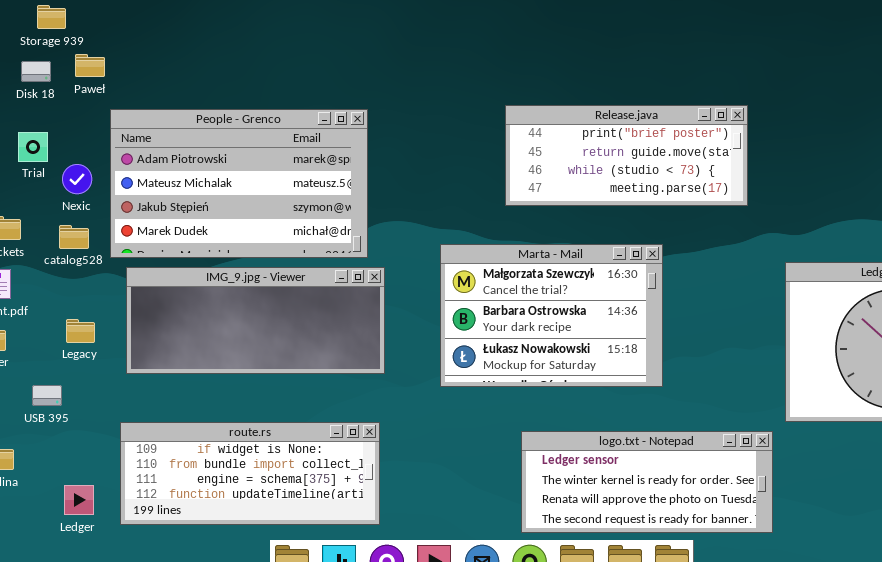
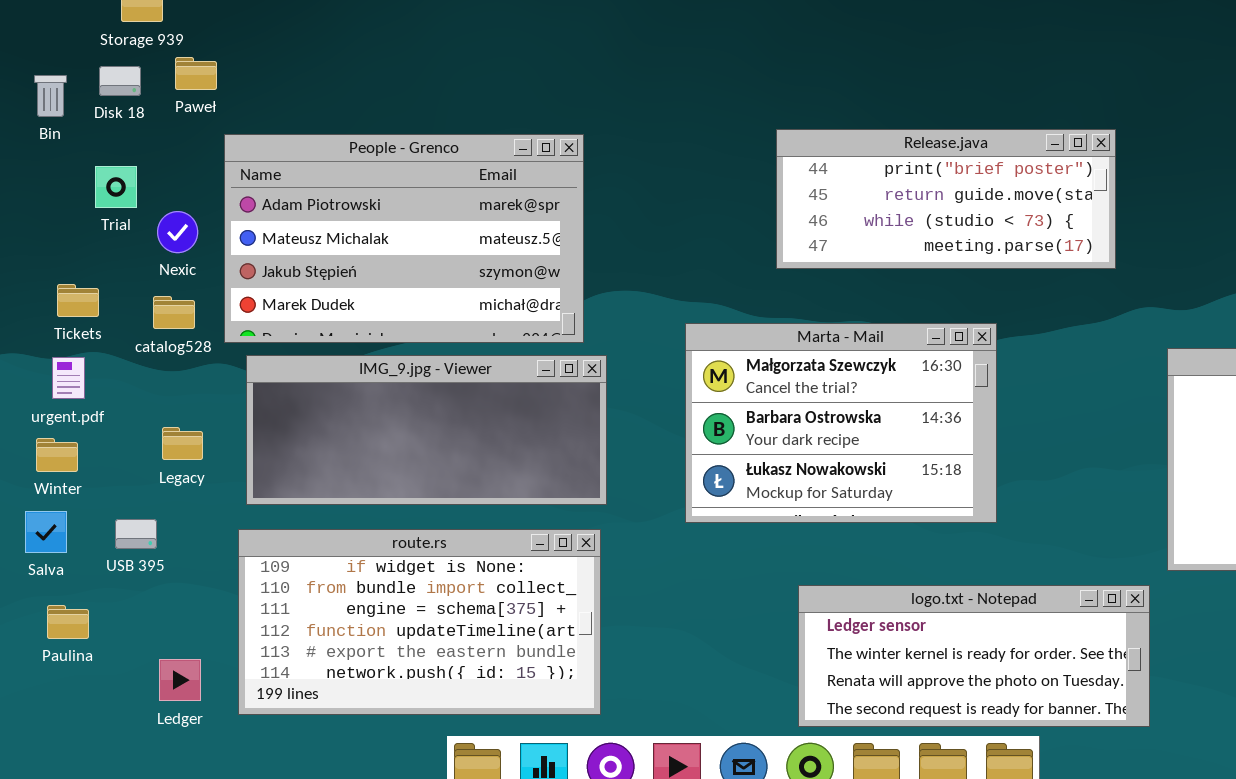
route.rs: [120,422,380,525] -> [238,529,601,715], resized

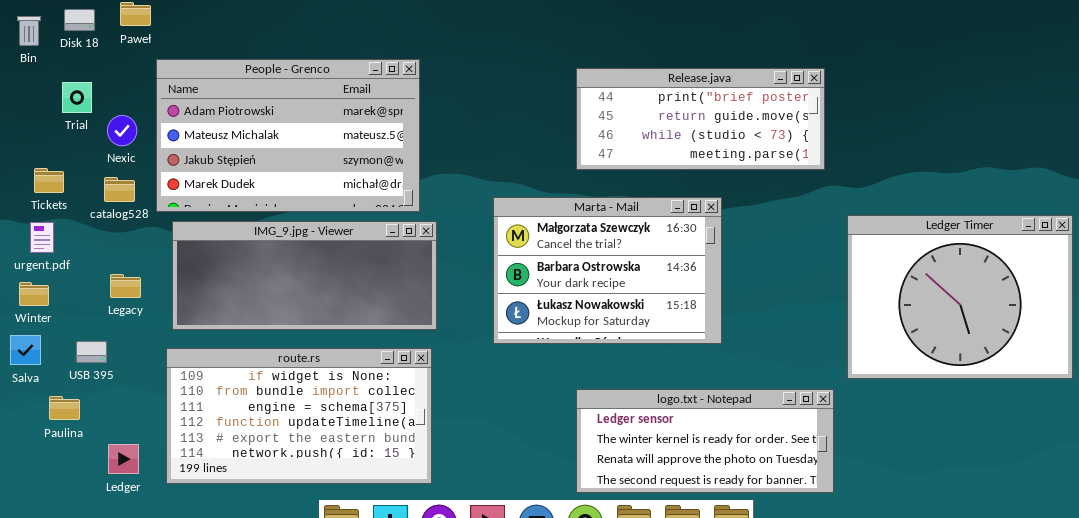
Release.java: [776,129,1116,269] -> [576,68,825,170], moved
Paulina: [47,605,89,639] -> [49,396,80,420], moved

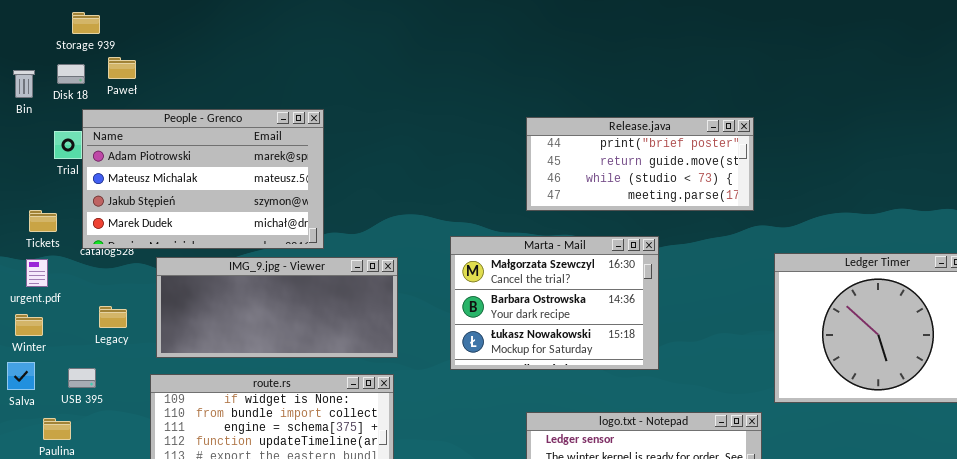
People - Grenco: [156,59,420,212] -> [82,109,324,249], moved

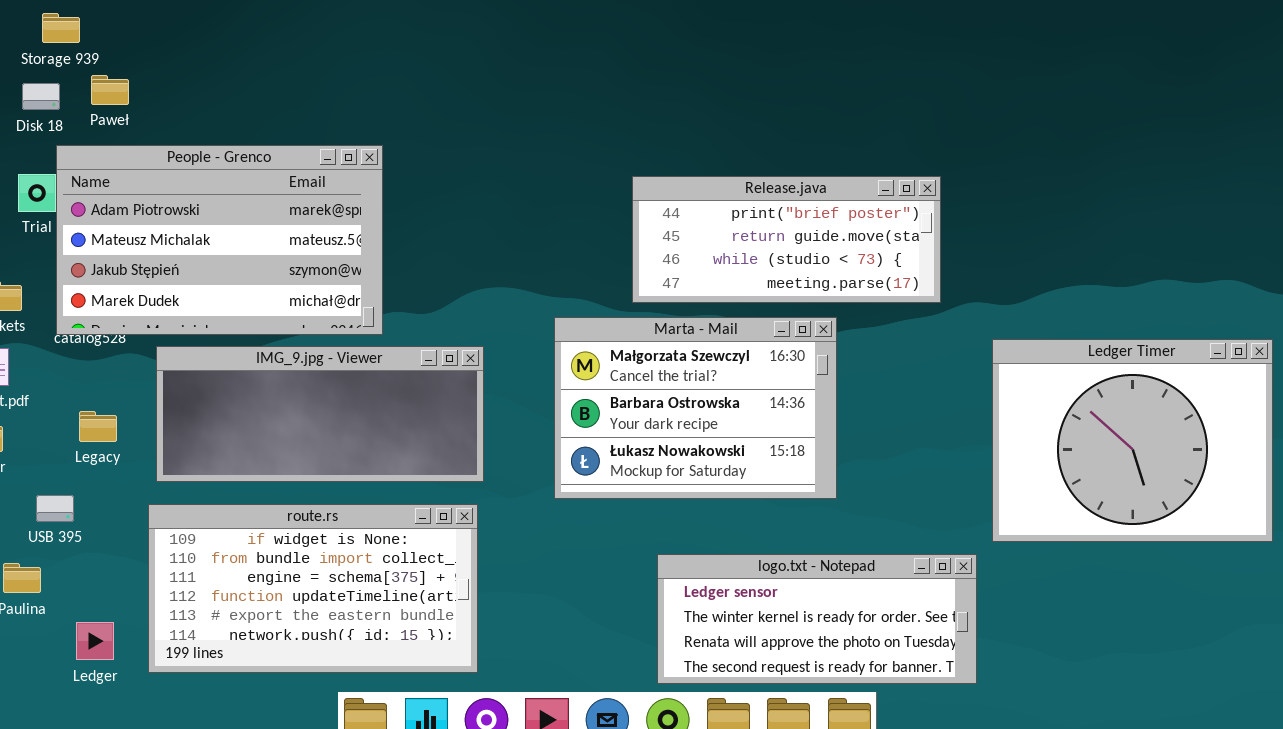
Release.java: [526,117,754,211] -> [632,176,941,303], moved

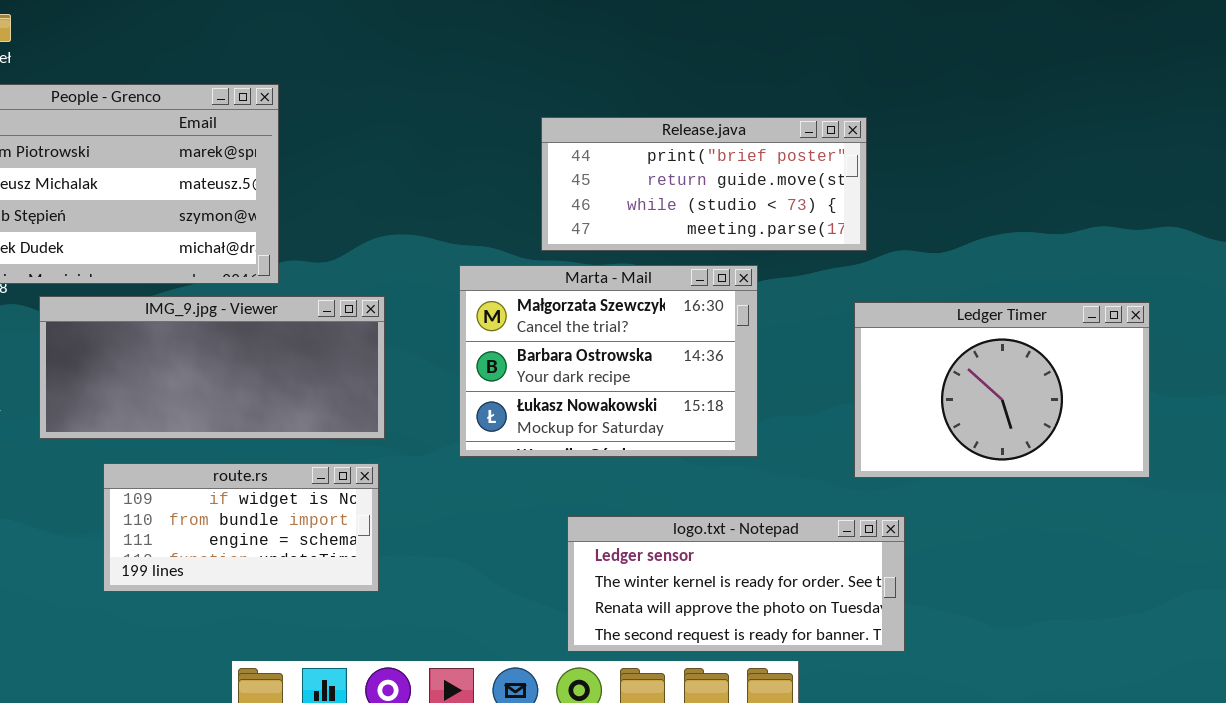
Ledger Timer: [992,339,1273,542] -> [854,302,1150,478], moved, resized
route.rs: [148,504,478,673] -> [103,463,379,592], resized

